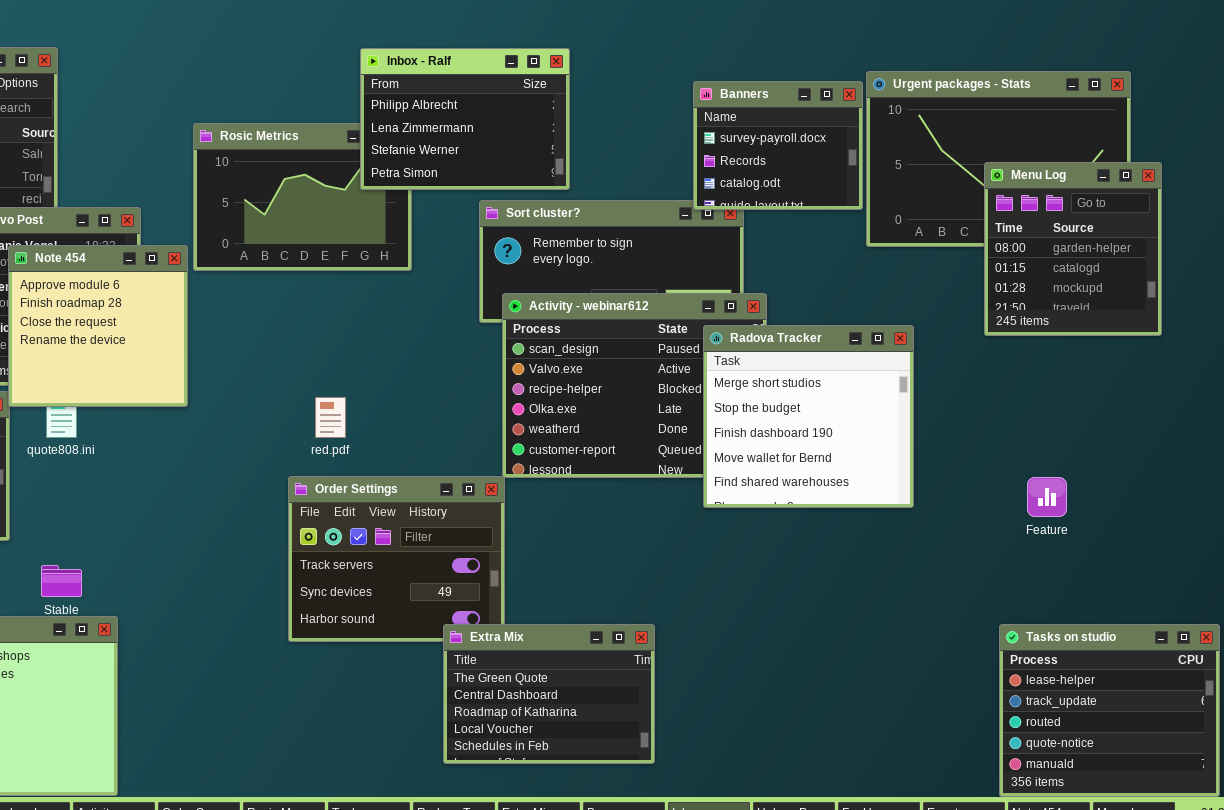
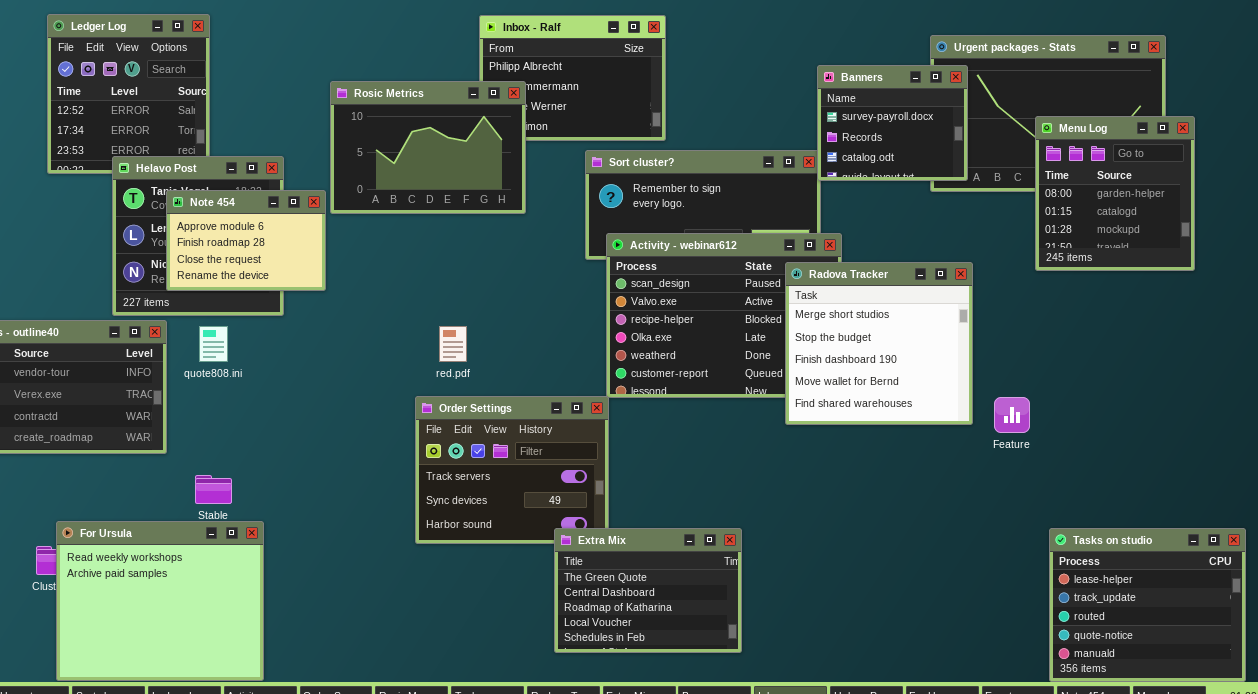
Banners: [693,81,863,210] -> [817,65,968,181], moved
Rosic Metrics: [193,123,412,271] -> [330,81,526,214], raised
Note 454: [8,245,188,407] -> [166,190,326,291], resized
Feature: [1027,477,1067,517] -> [994,397,1030,433], moved

